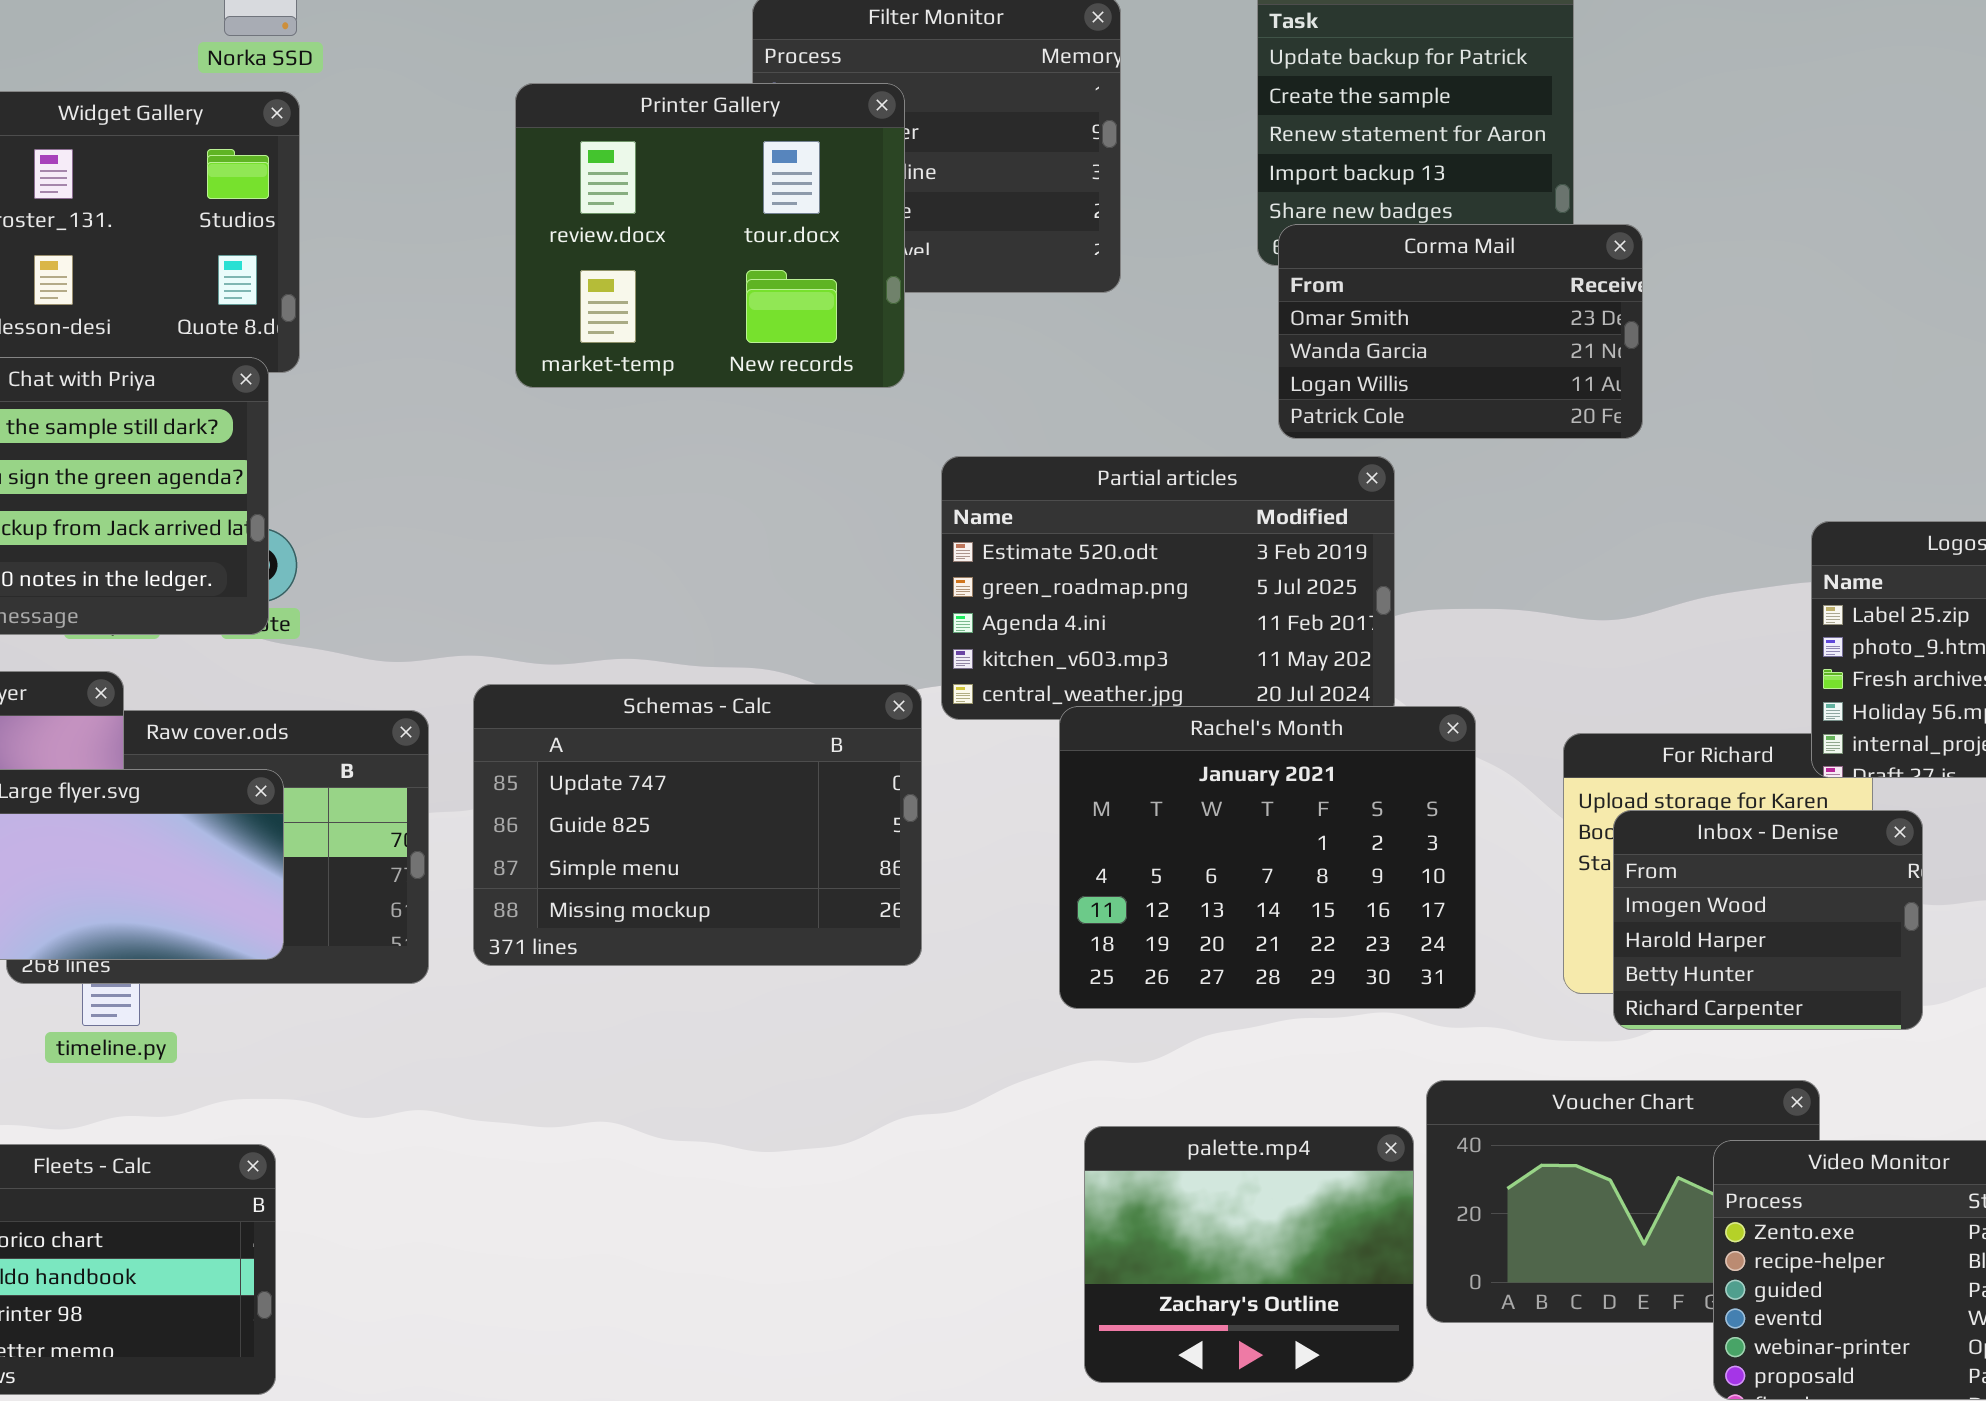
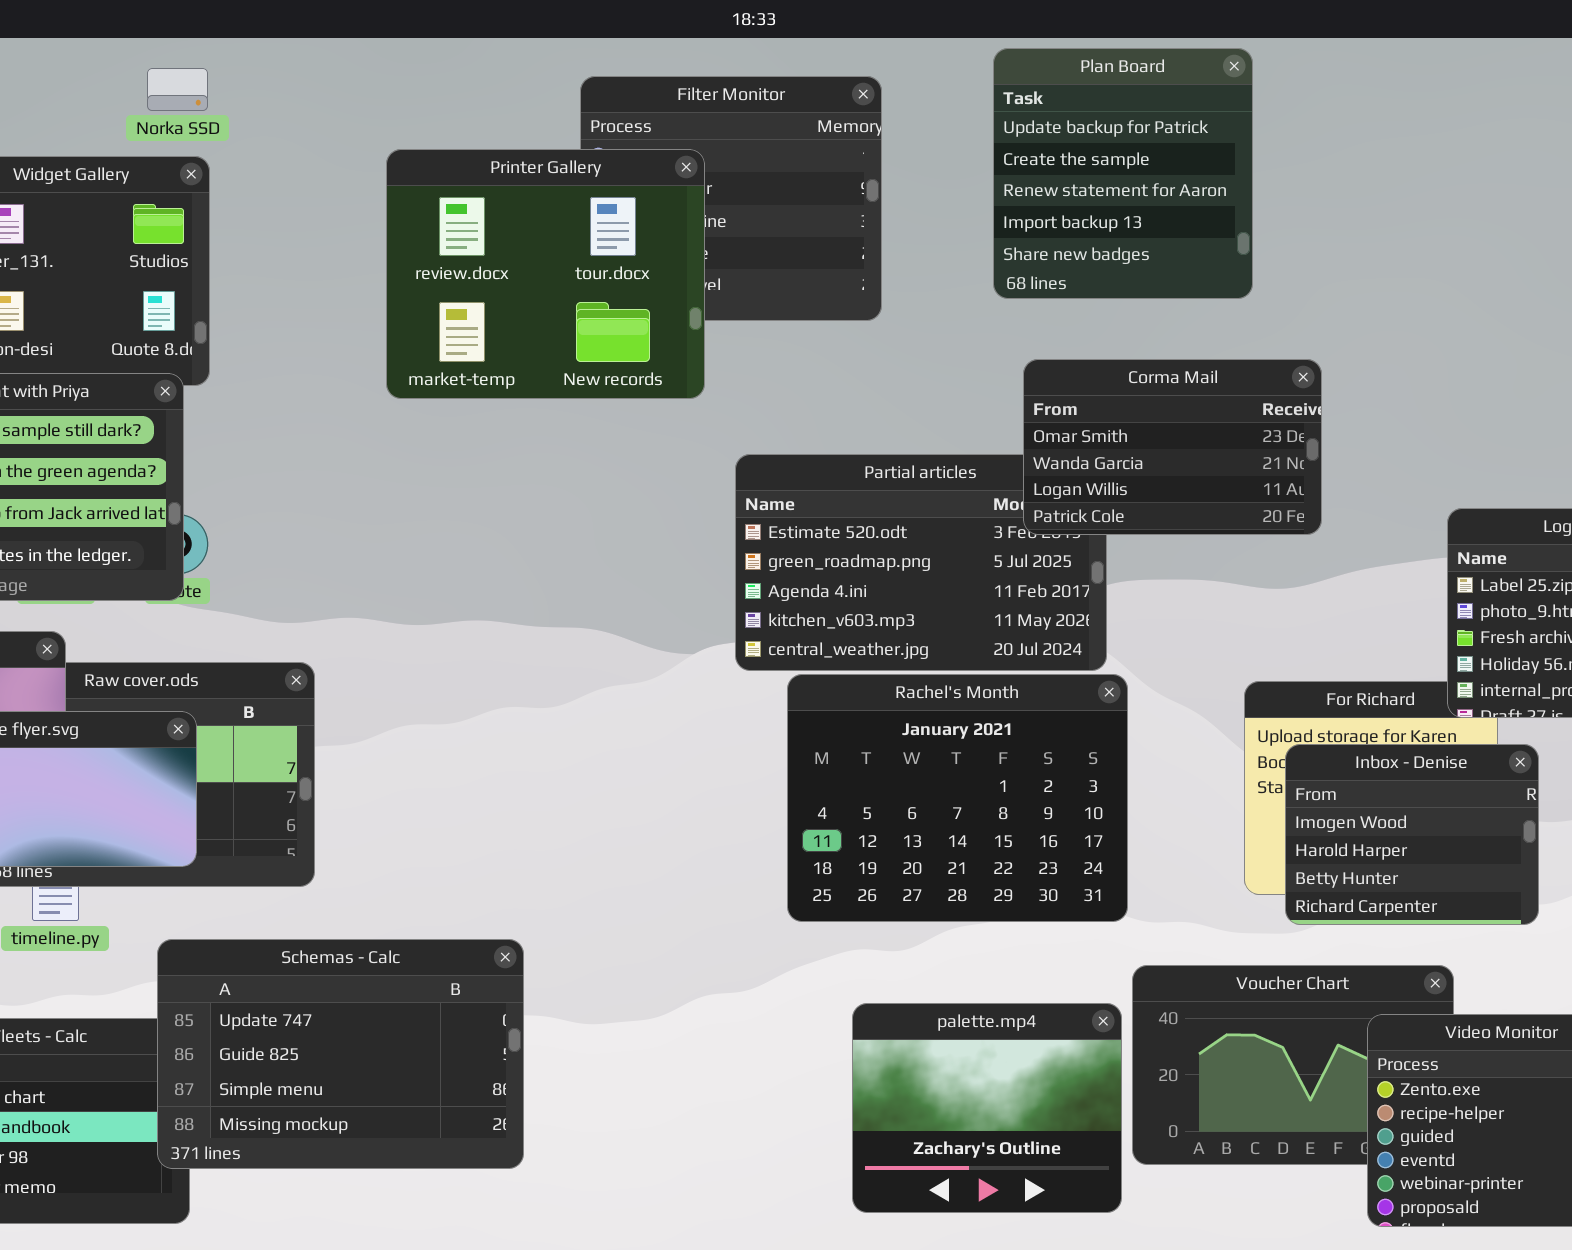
Corma Mail: [1278,224,1643,439] -> [1023,359,1322,535], moved
Schemas - Calc: [473,684,922,966] -> [157,939,524,1169], moved
Rachel's Month: [1059,706,1476,1009] -> [787,674,1128,922], moved

